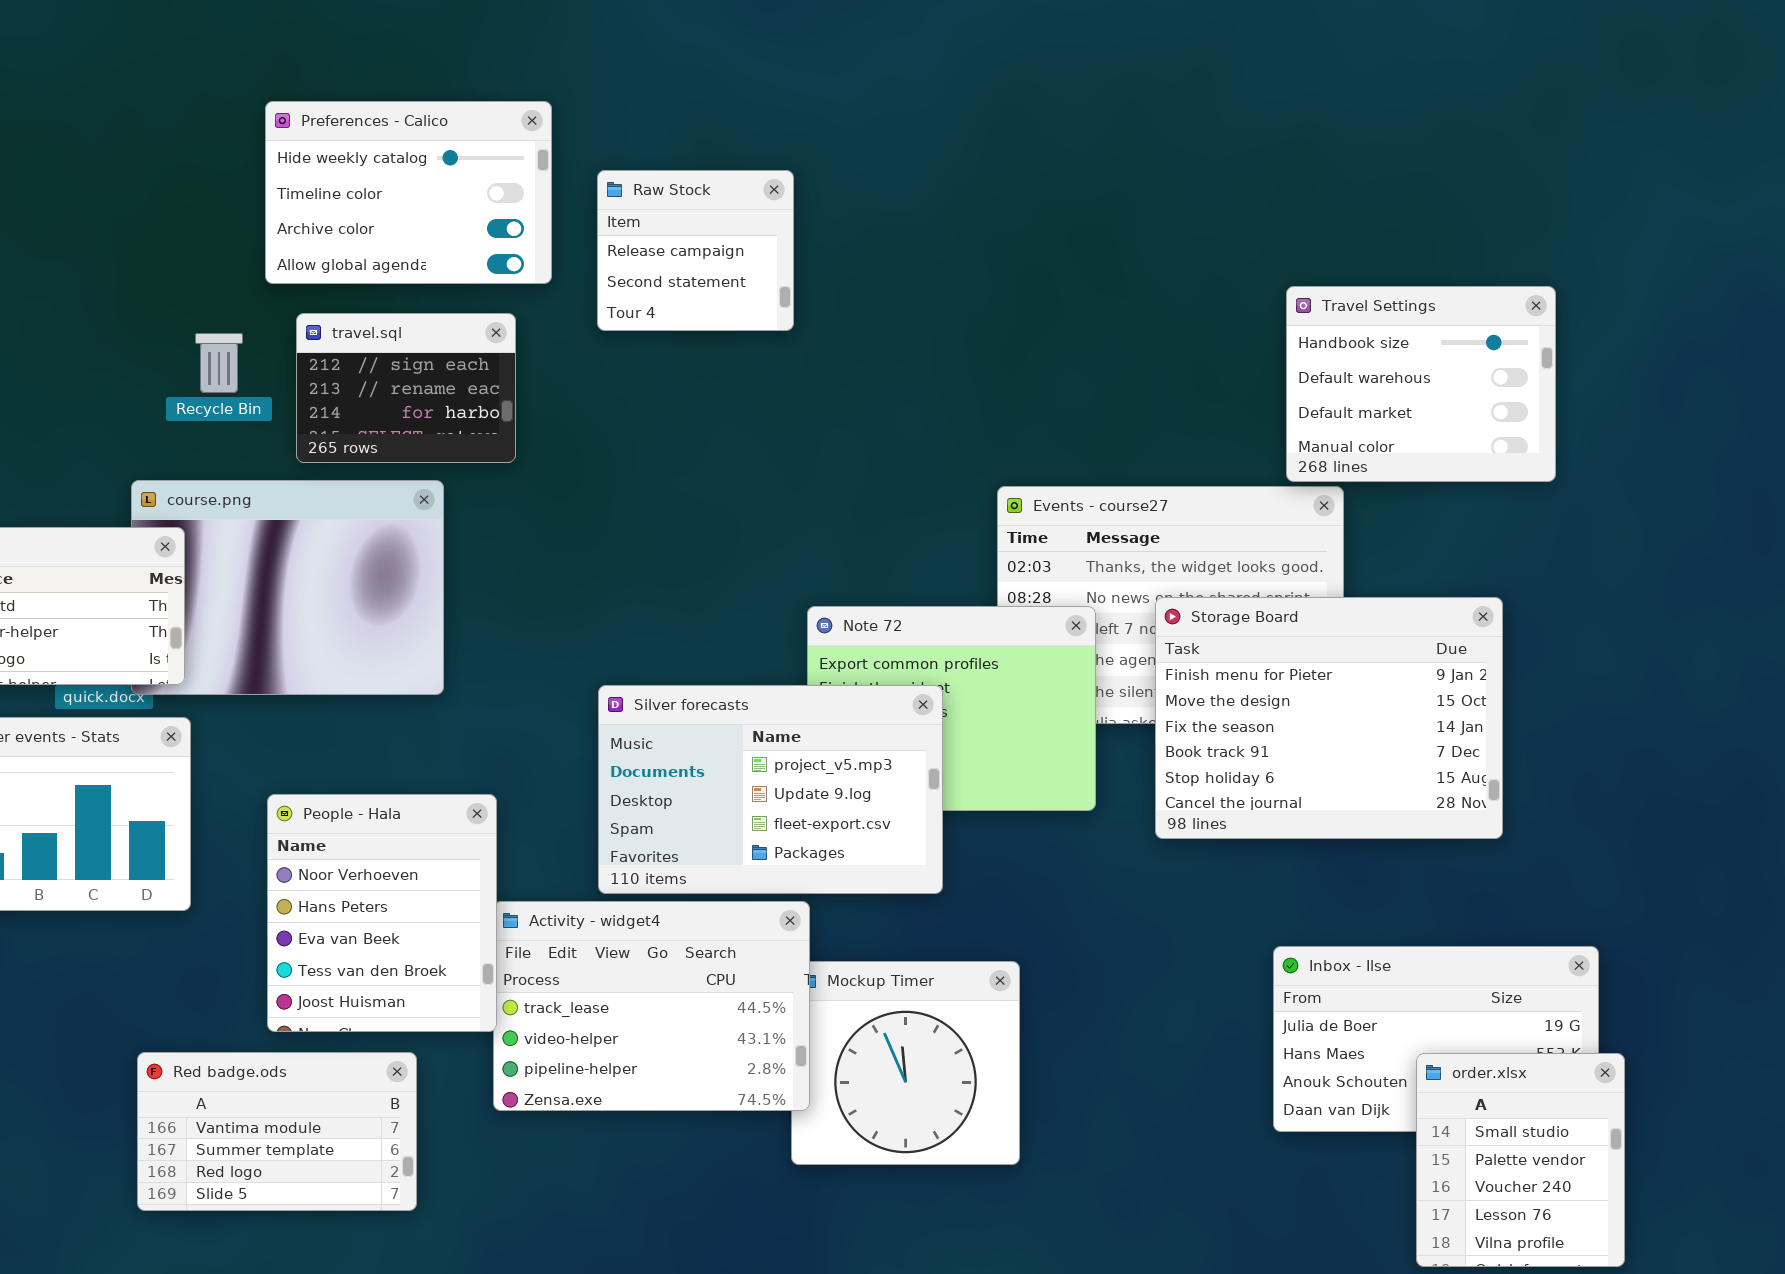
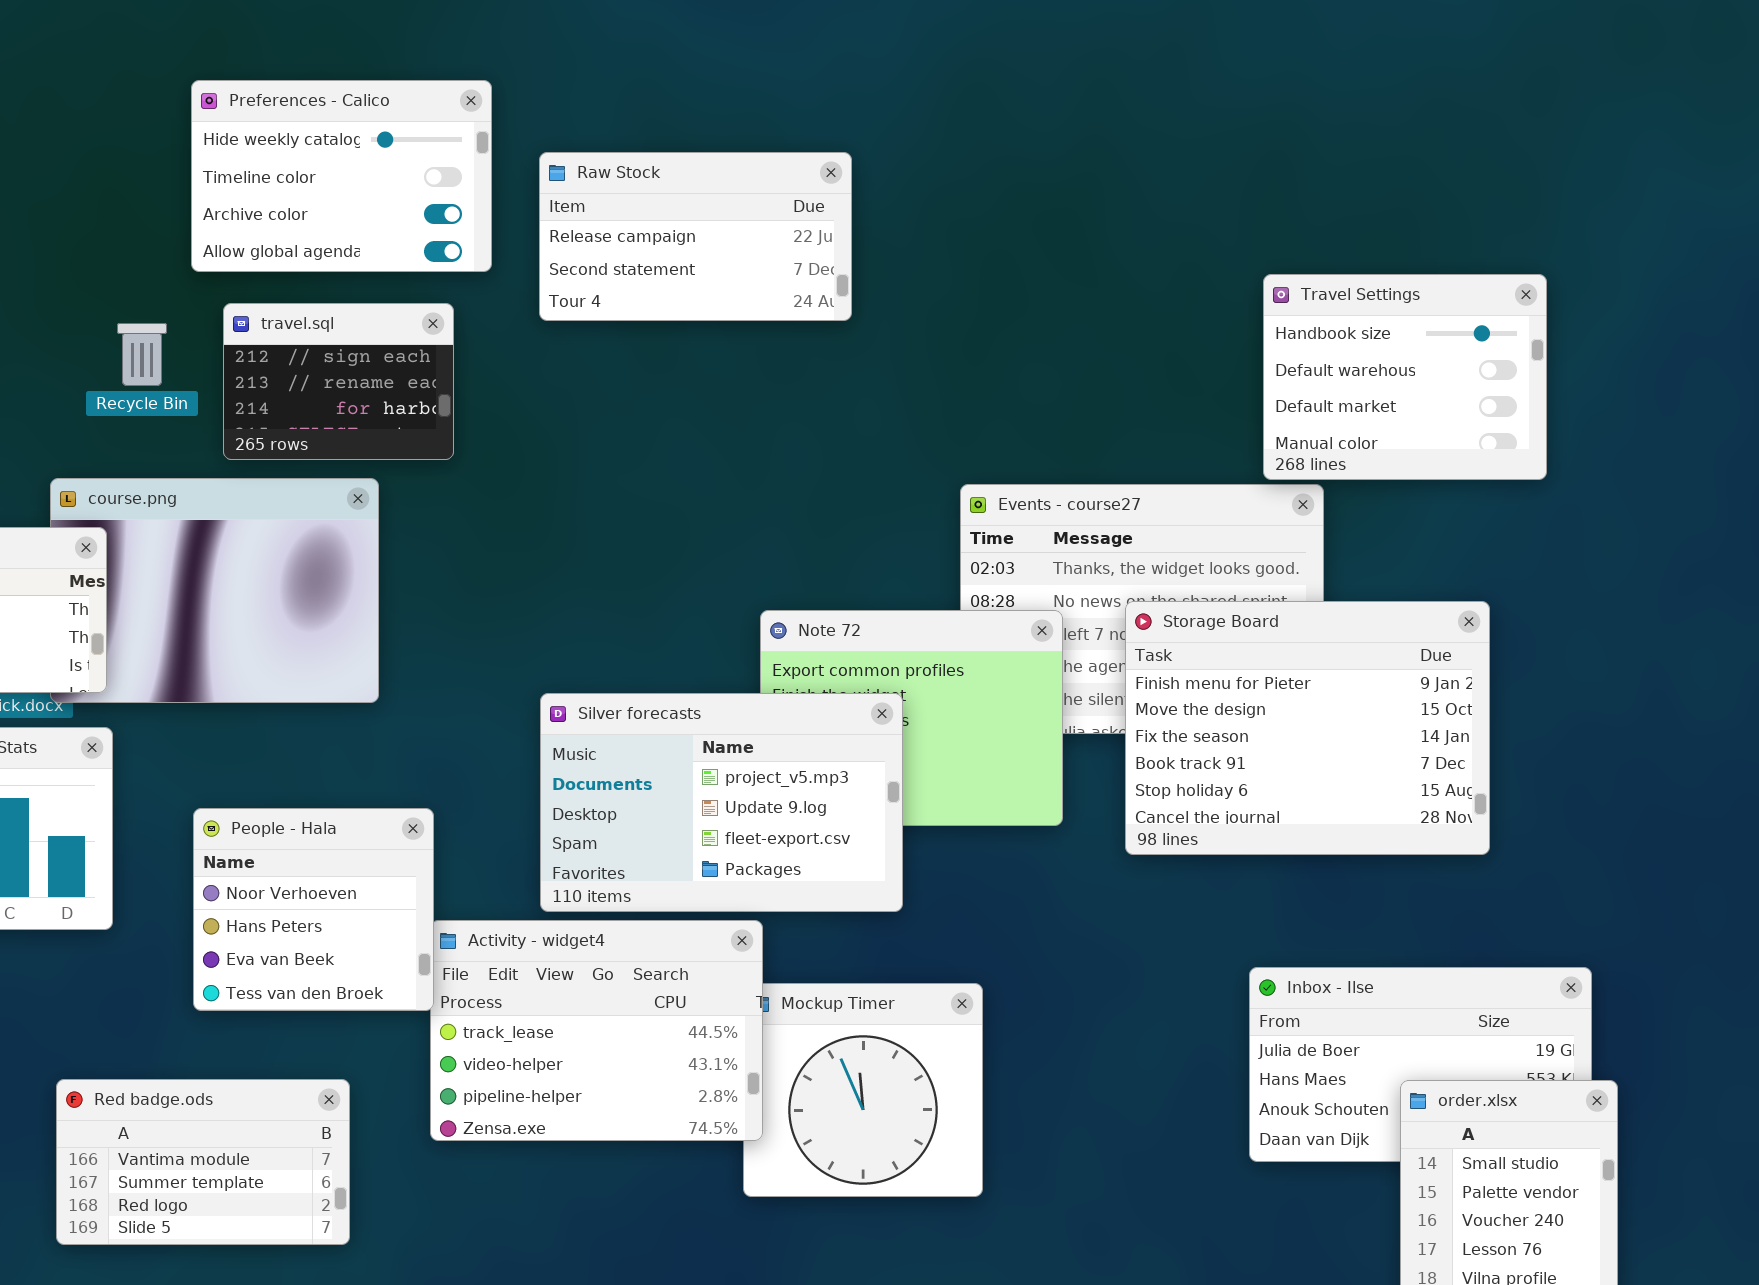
Raw Stock: [597,170,794,331] -> [539,152,852,321], resized
People - Hala: [267,794,497,1032] -> [193,808,434,1011], resized

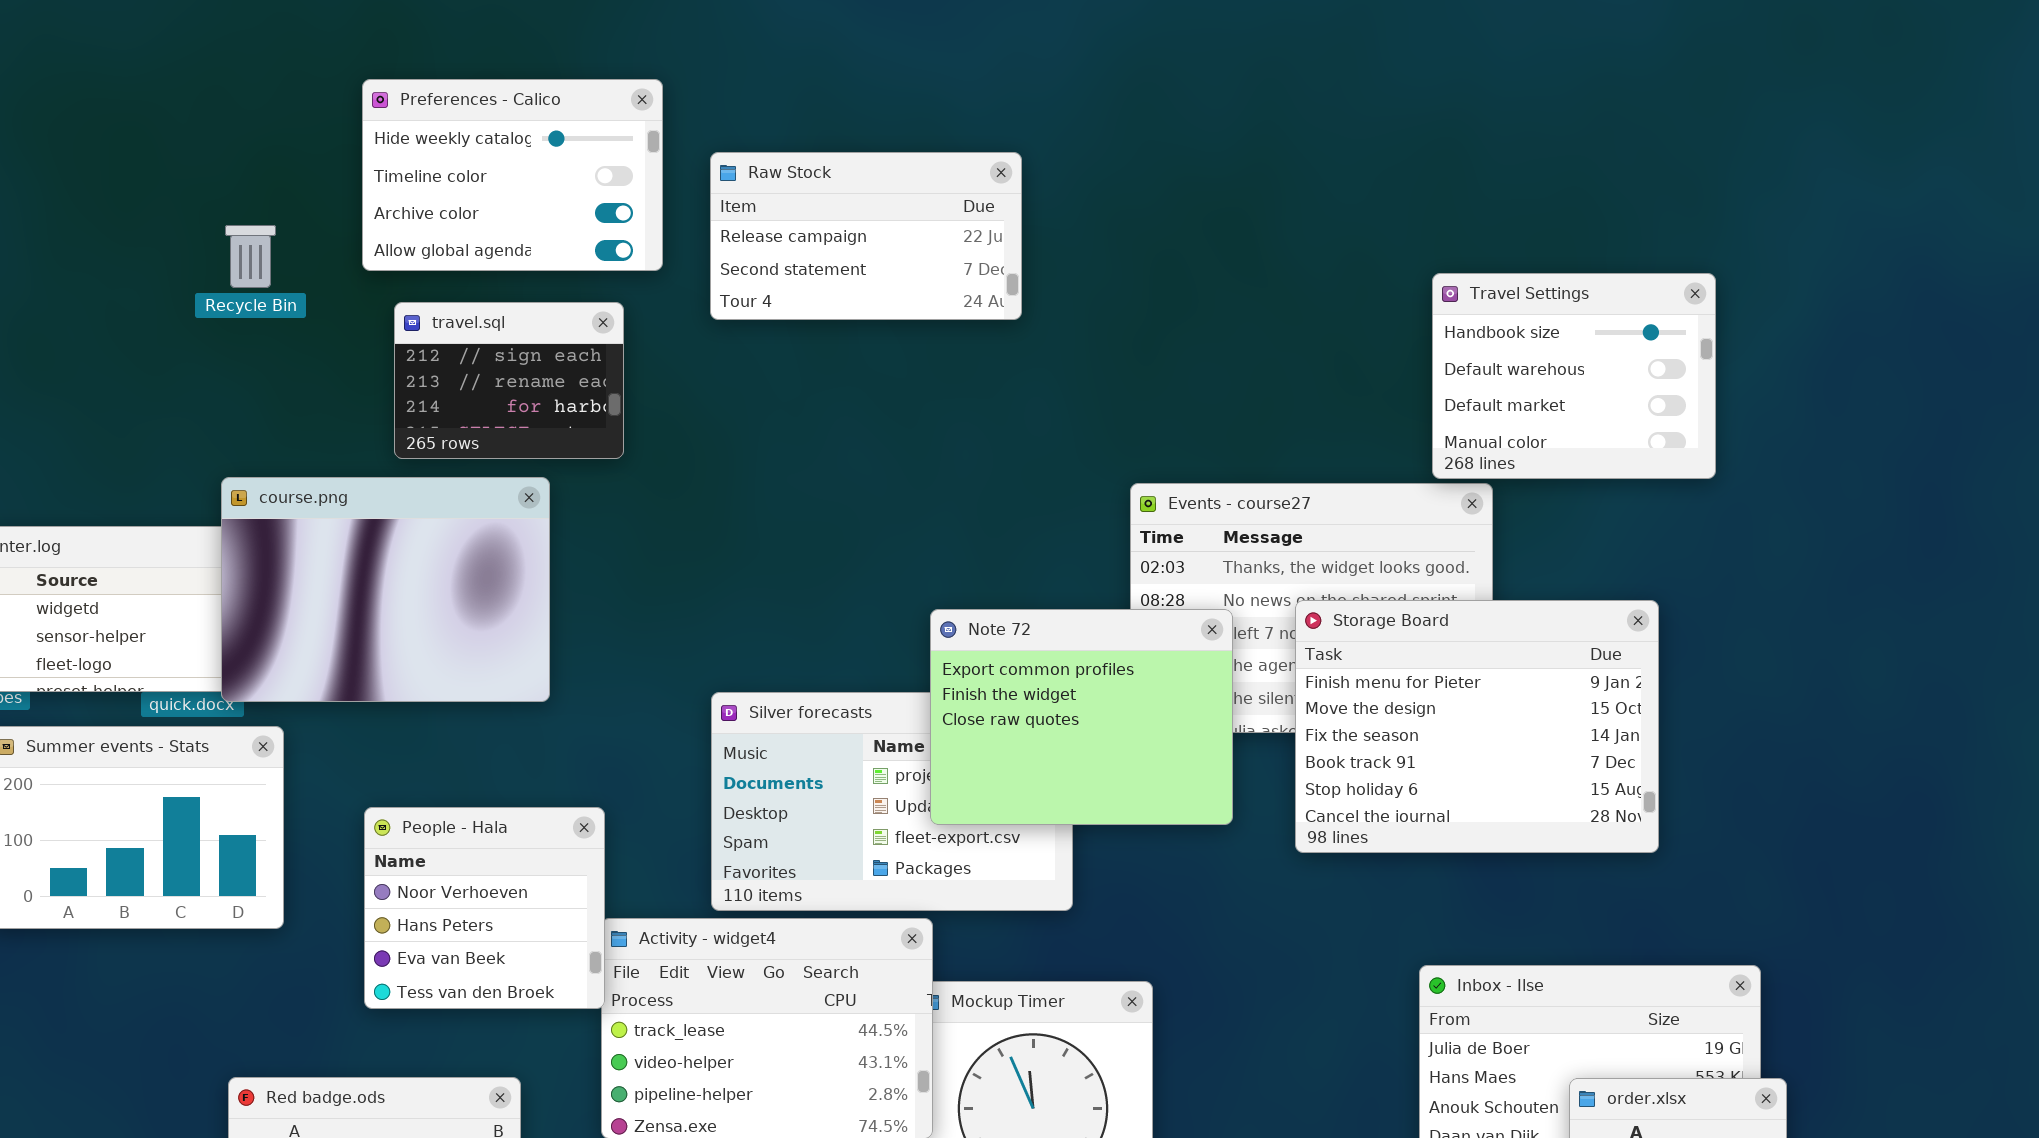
Recycle Bin: [117,323,167,386] -> [225,225,276,288], moved
course.png: [50,478,379,703] -> [221,477,550,702], raised
Note 72: [760,610,1063,826] -> [930,609,1233,825], raised

